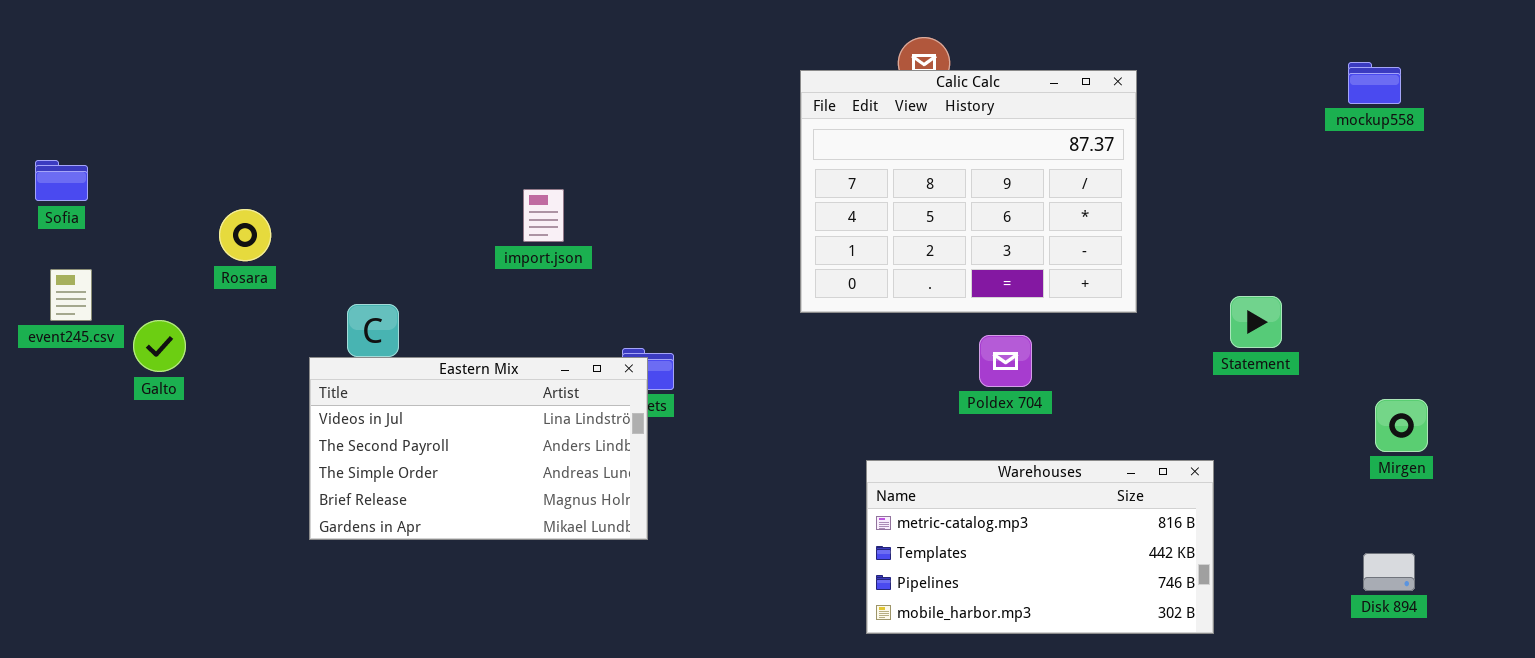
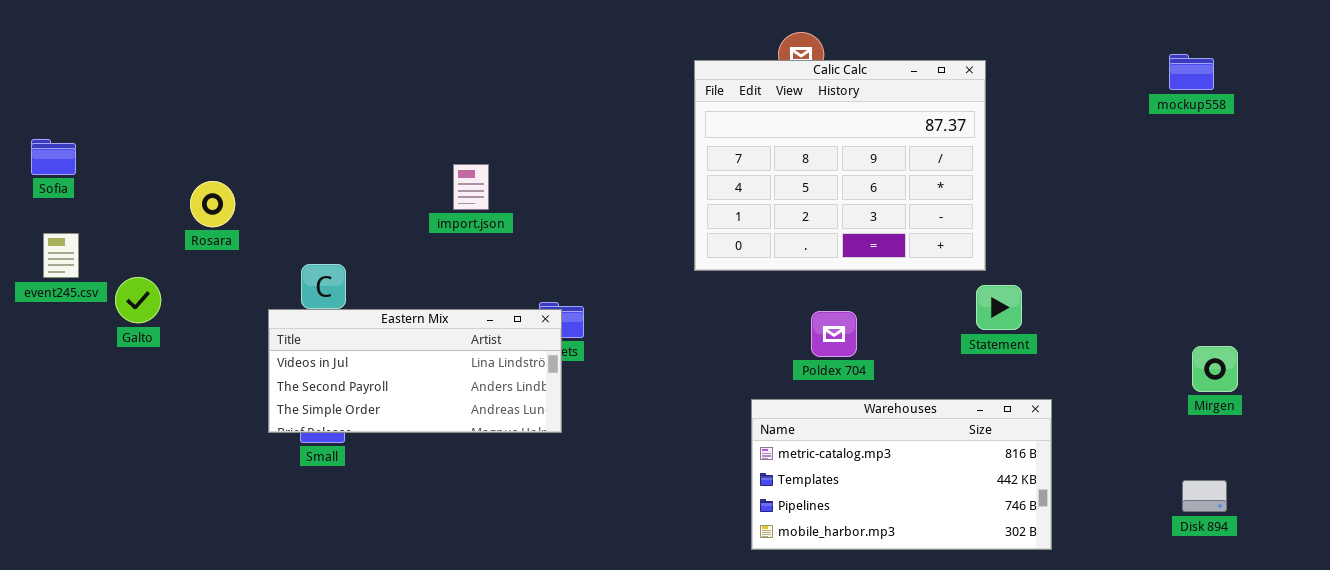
Statement: [1230,296,1282,348] -> [976,285,1022,330], moved
Poldex 704: [979,335,1032,387] -> [811,311,857,357], moved
Eastern Mix: [309,357,648,540] -> [268,309,562,433], resized

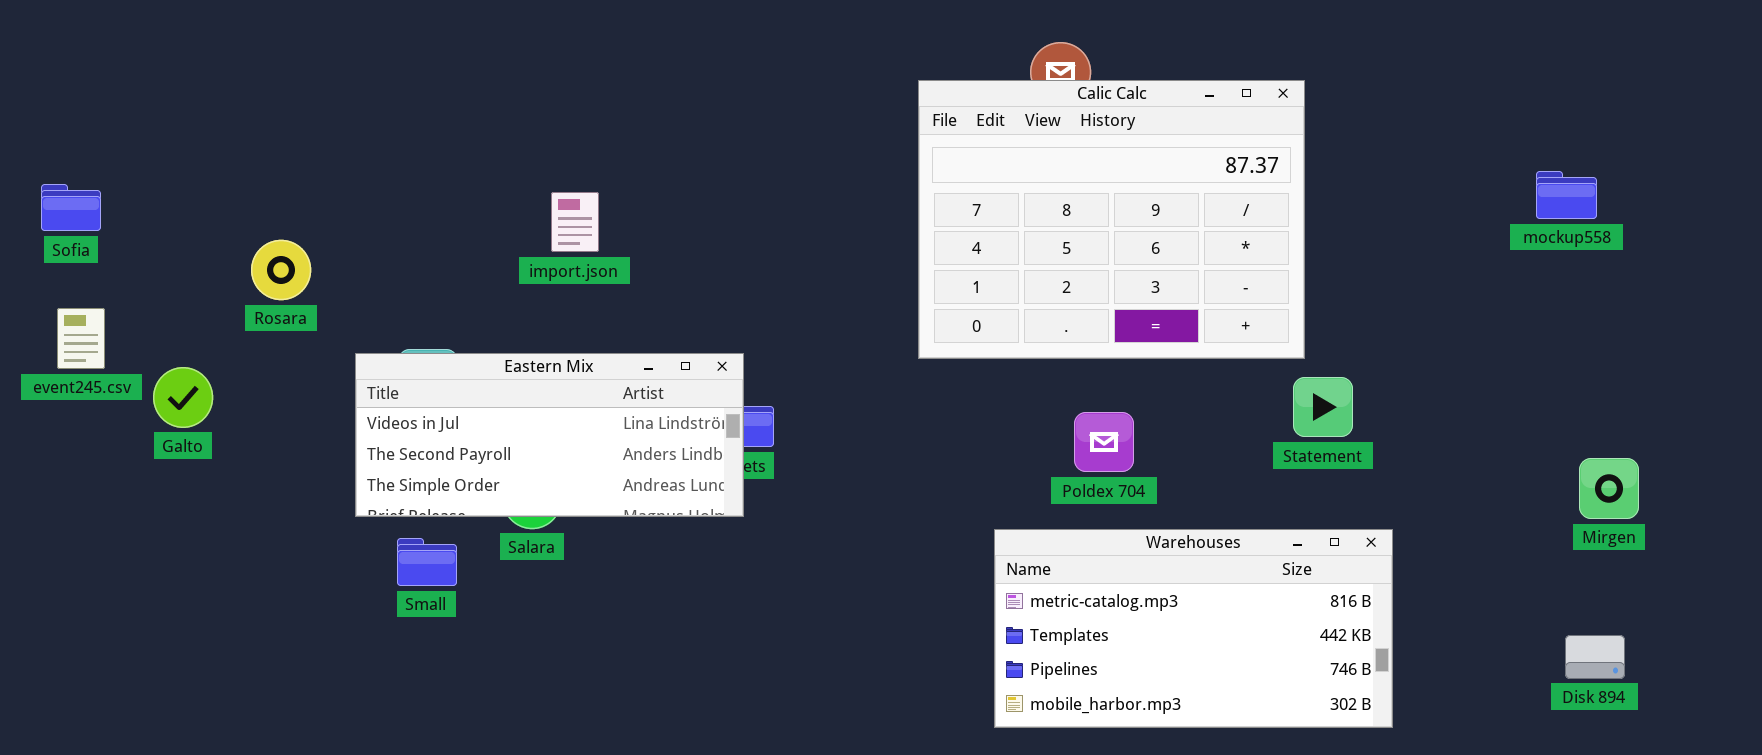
mockup558: [1169,54,1214,90] -> [1536,171,1597,219], moved
import.json: [453,164,489,210] -> [551,192,599,252], moved
Eastern Mix: [268,309,562,433] -> [355,353,744,517], moved

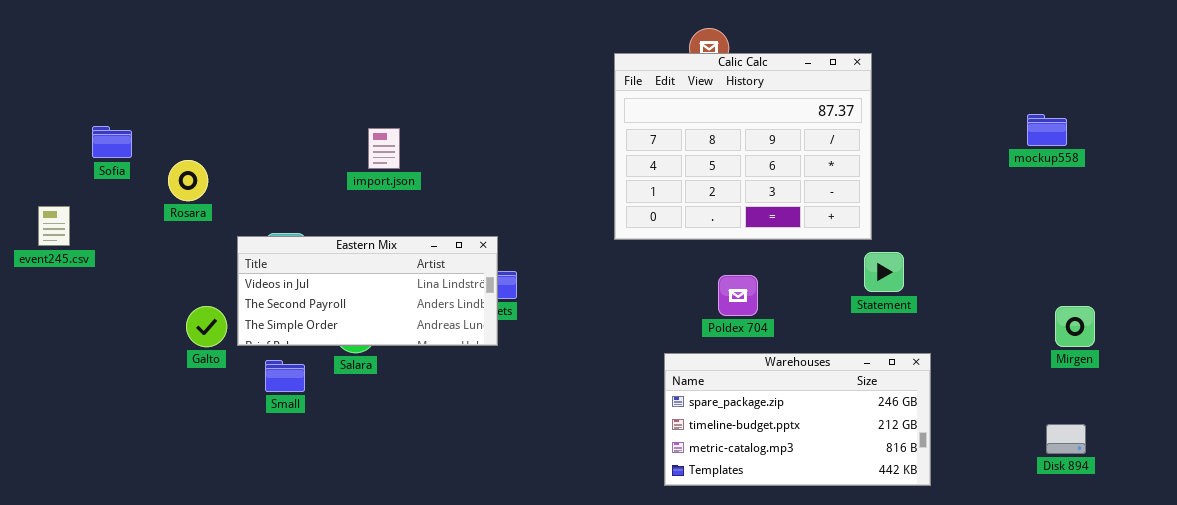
Sofia: [41,184,101,231] -> [92,126,132,158], moved
Galto: [153,367,213,428] -> [186,306,227,347], moved
Warehouses: [994,529,1393,728] -> [664,353,931,486], scrolled up 2 rows

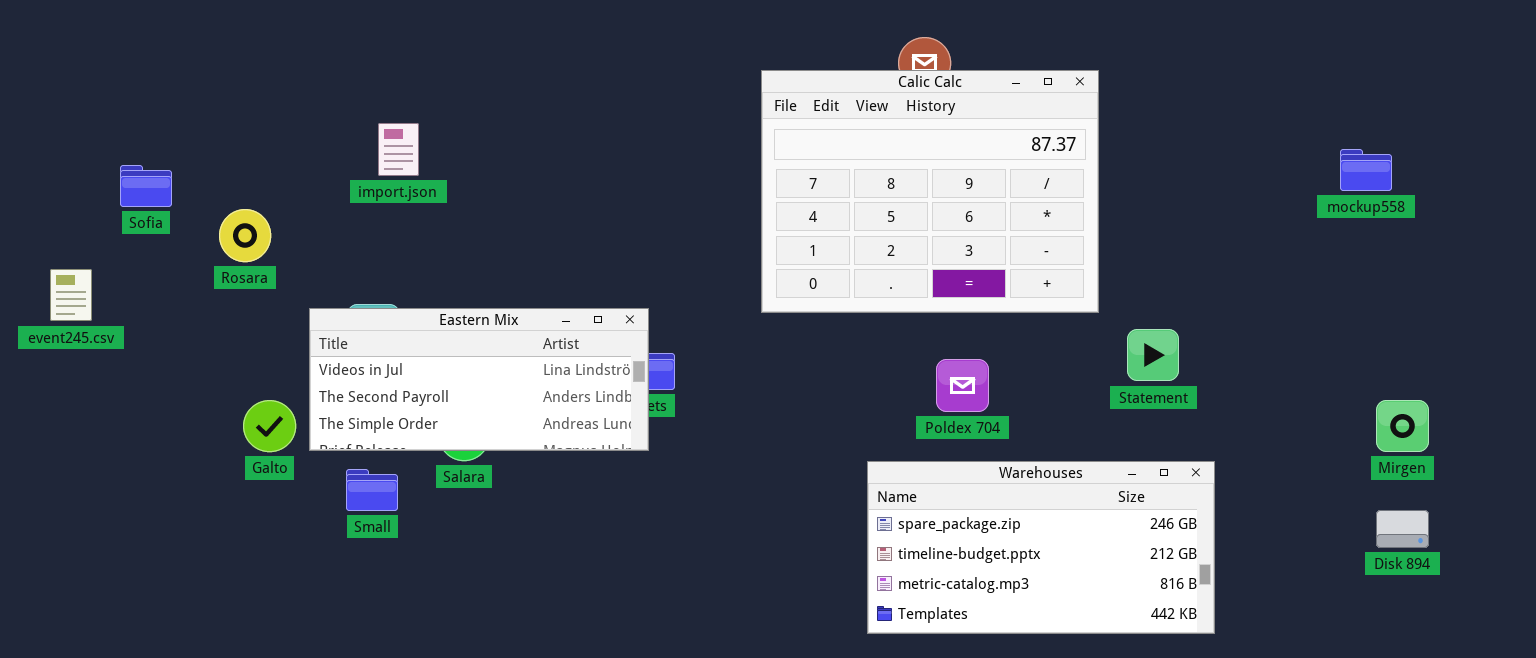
Calic Calc: [614,53,872,240] -> [761,70,1099,313], moved
import.json: [368,128,400,169] -> [378,123,419,176], moved
Disk 894: [1046,424,1086,454] -> [1376,510,1429,548], moved

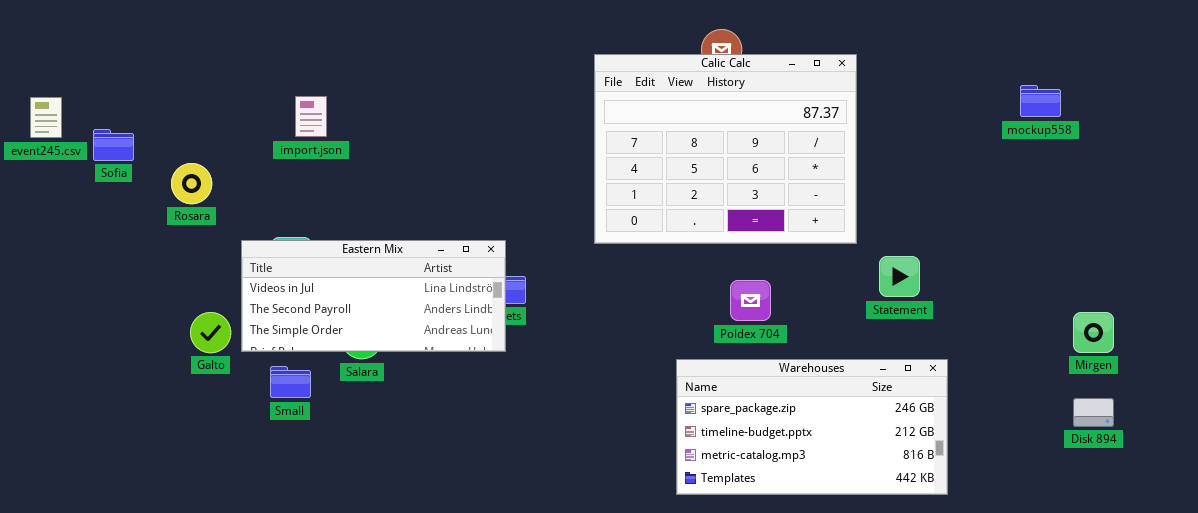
mockup558: [1340,149,1392,191] -> [1020,85,1061,117], moved
event245.csv: [50,269,92,321] -> [30,97,62,138], moved

